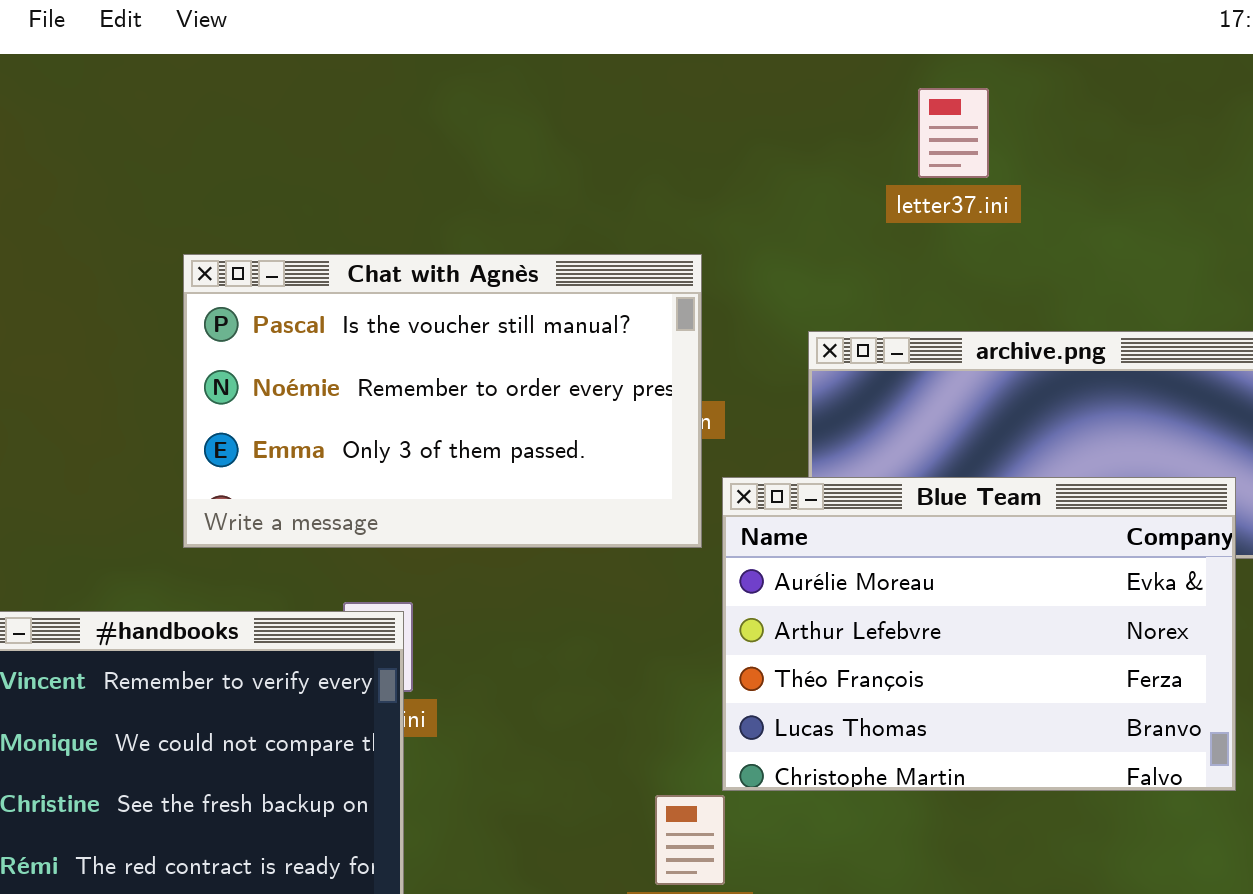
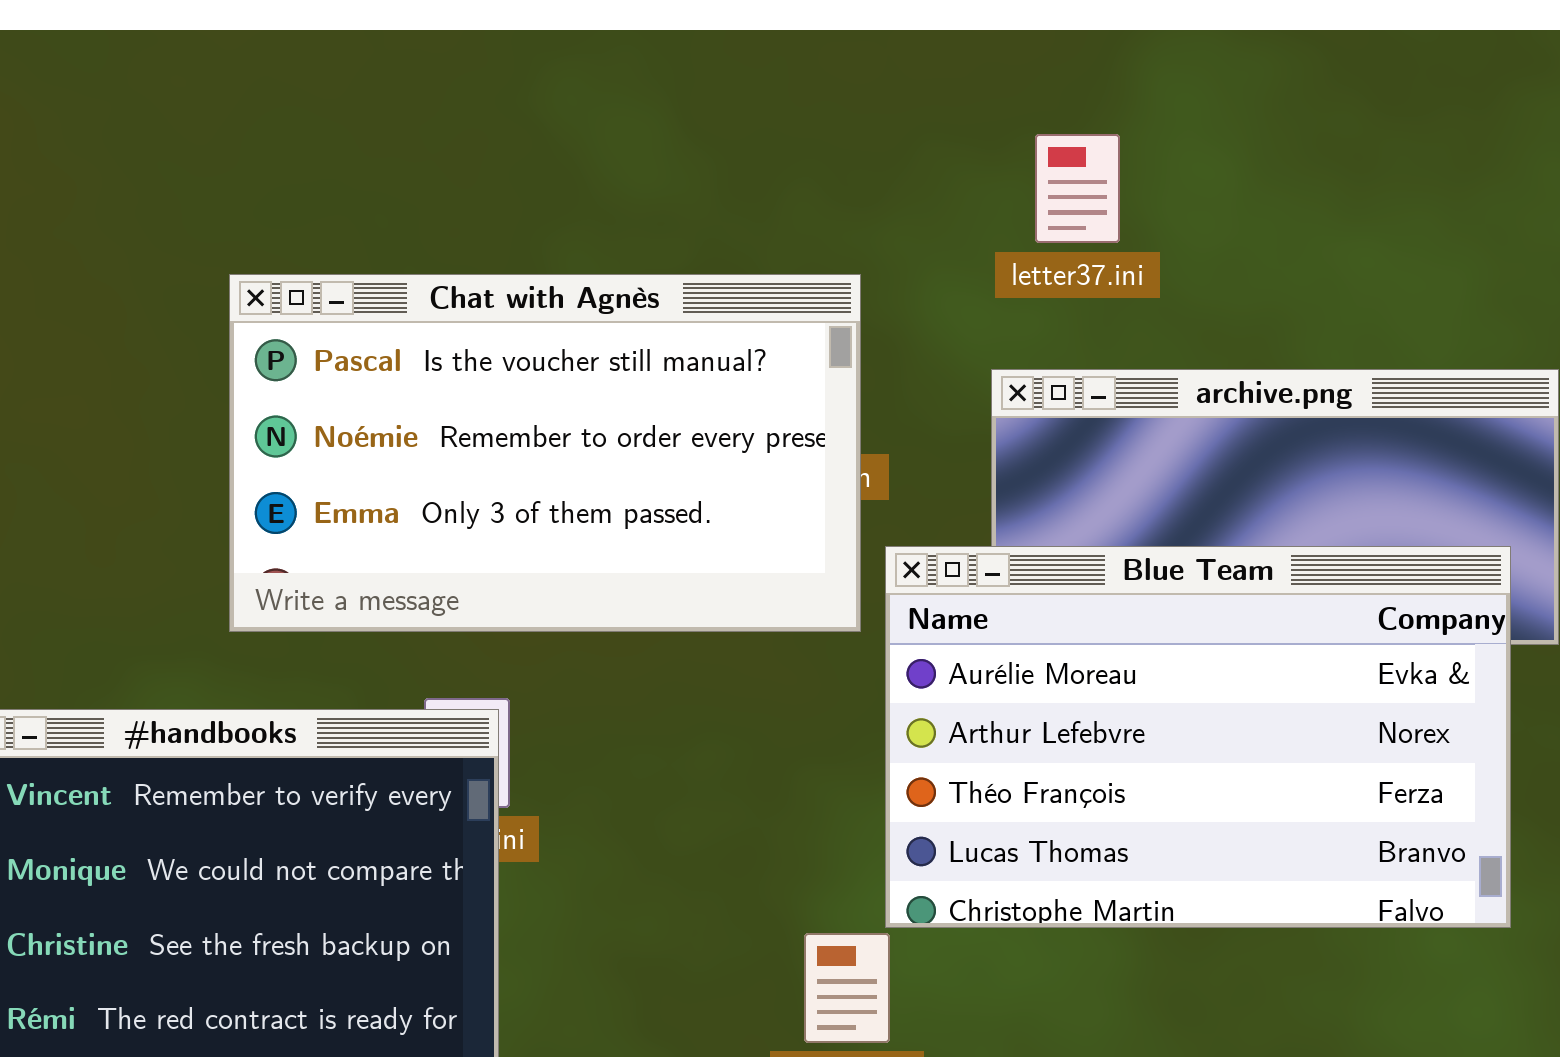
letter37.ini: [918,88,989,178] -> [1035,134,1120,243], moved

